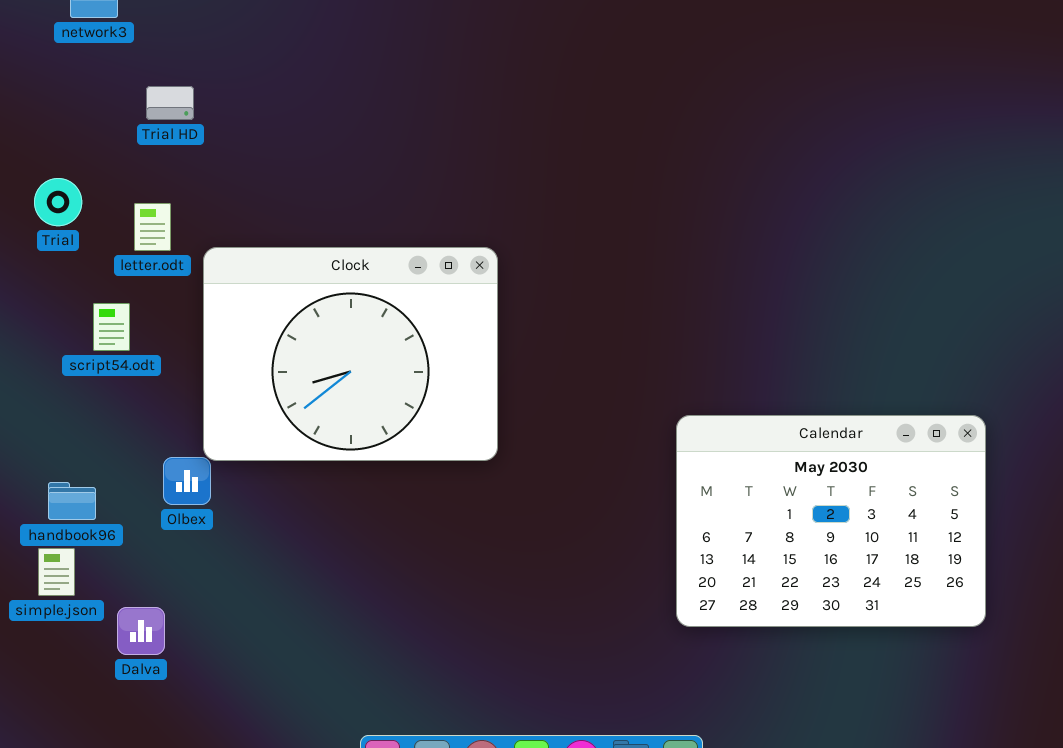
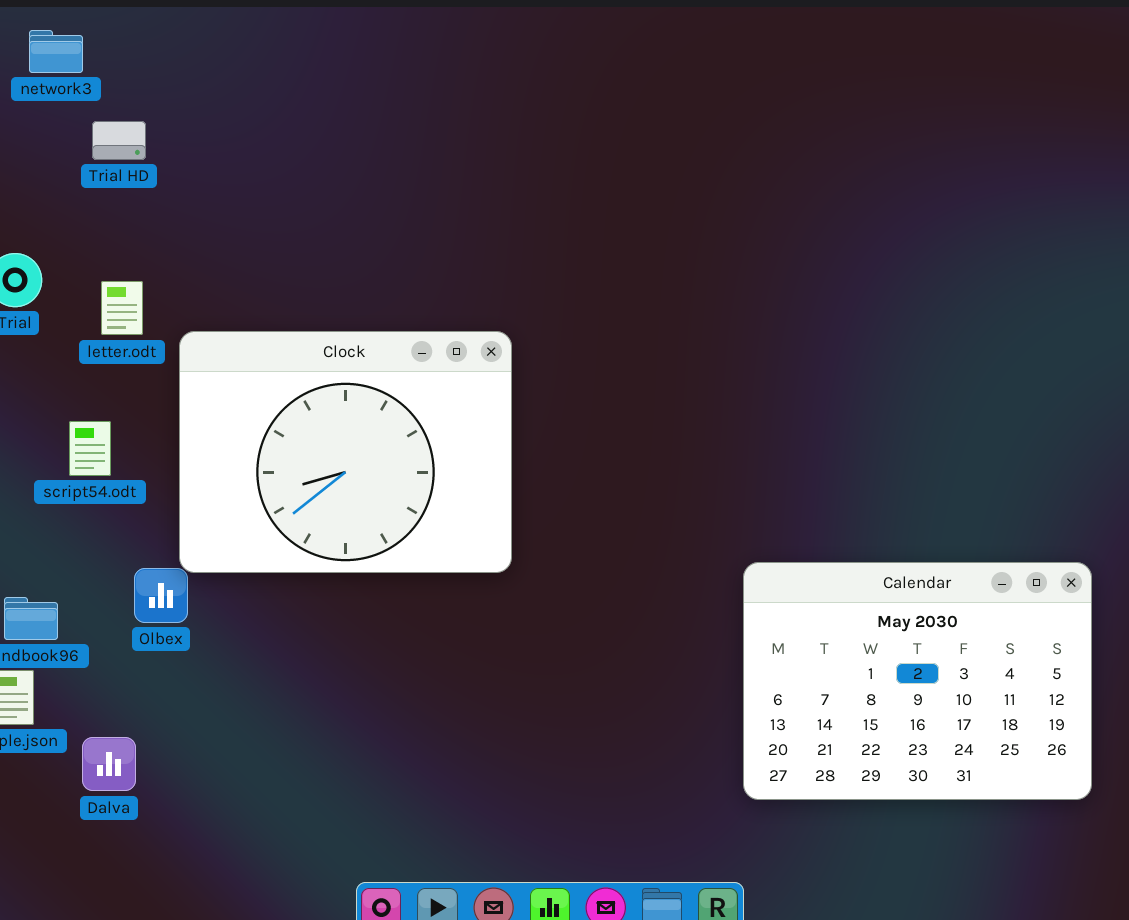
Trial HD: [146,86,194,120] -> [92,121,146,160], moved
script54.odt: [93,303,130,351] -> [69,421,111,476], moved
Calendar: [676,415,986,627] -> [743,562,1092,800], moved

